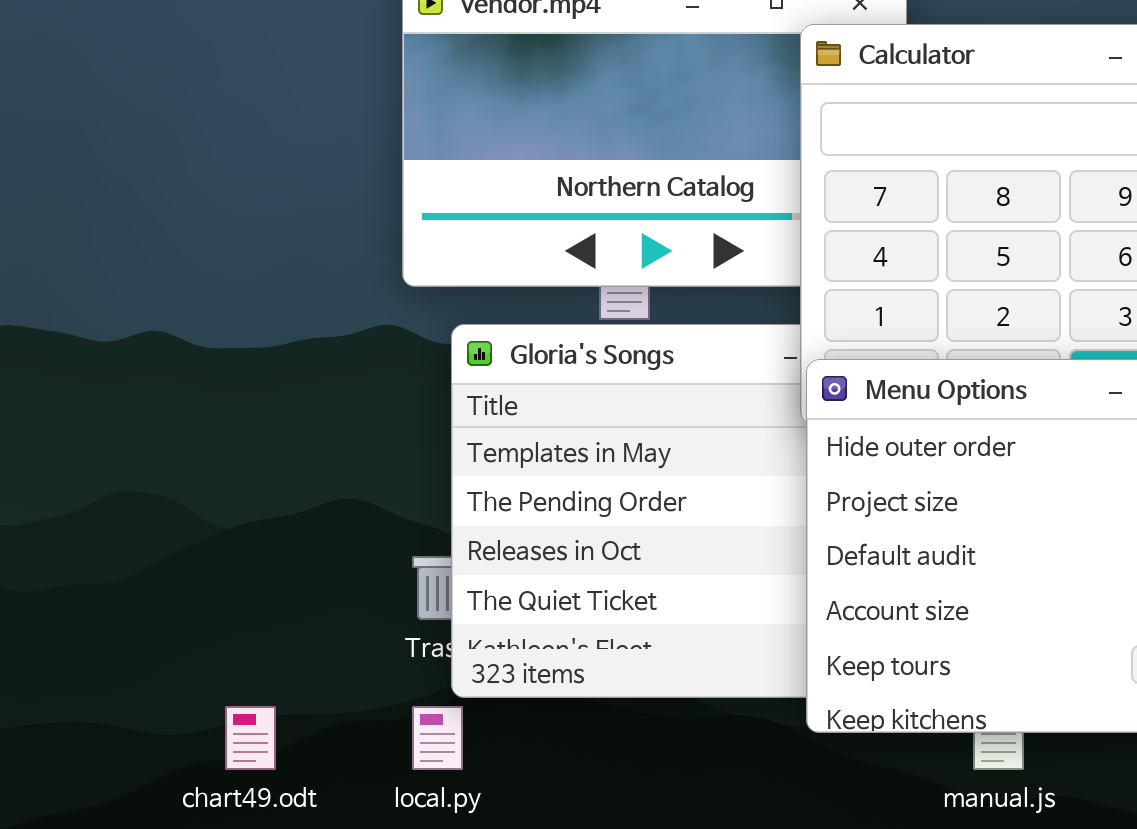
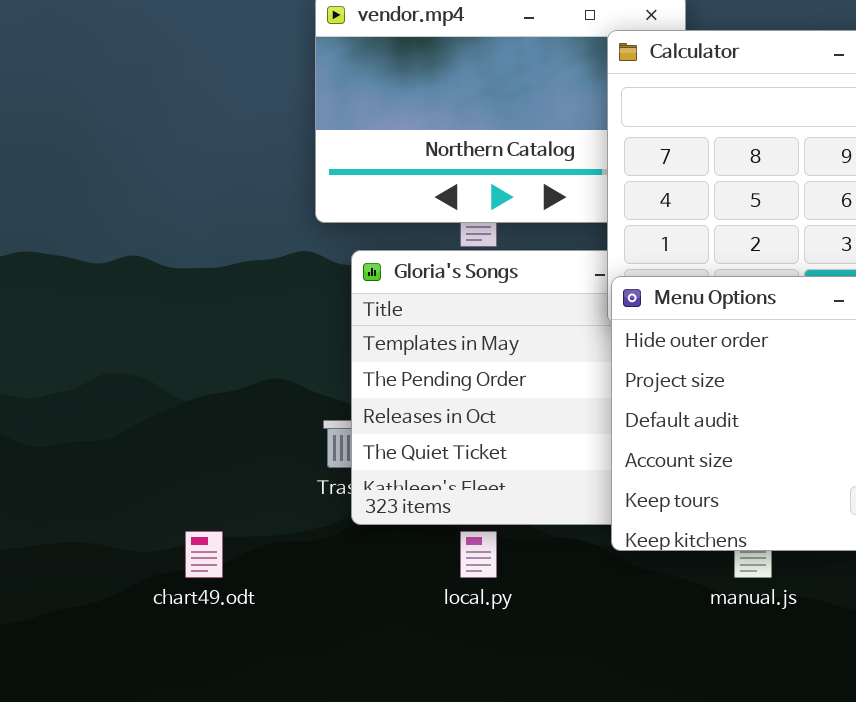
local.py: [412,706,463,770] -> [460,531,497,578], moved

